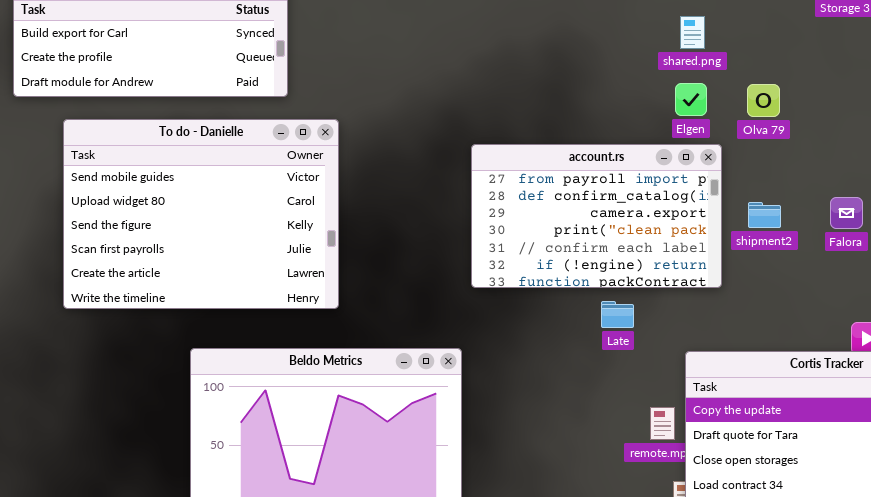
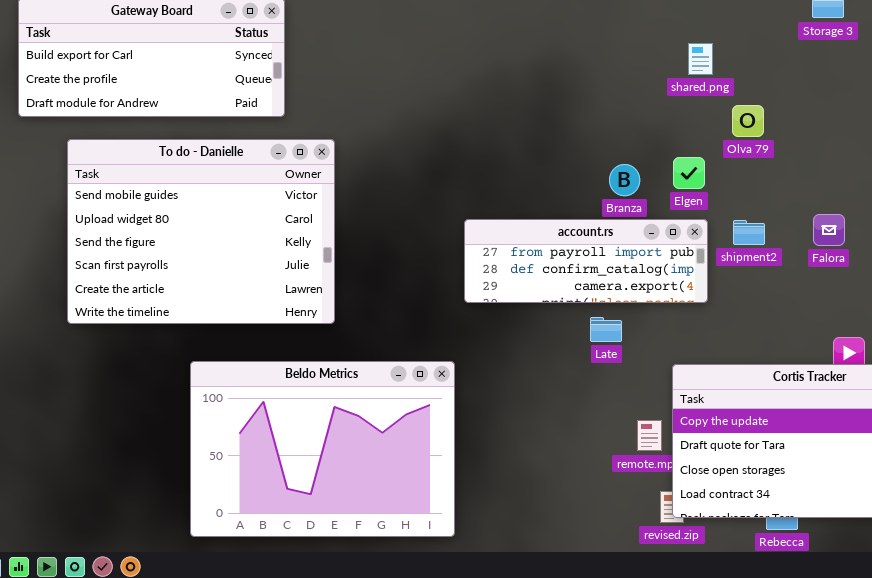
shared.png: [680,16,705,49] -> [688,43,713,75], moved
Elgen: [675,83,707,116] -> [673,157,705,189], moved
account.rs: [471,144,722,288] -> [464,219,708,303], resized

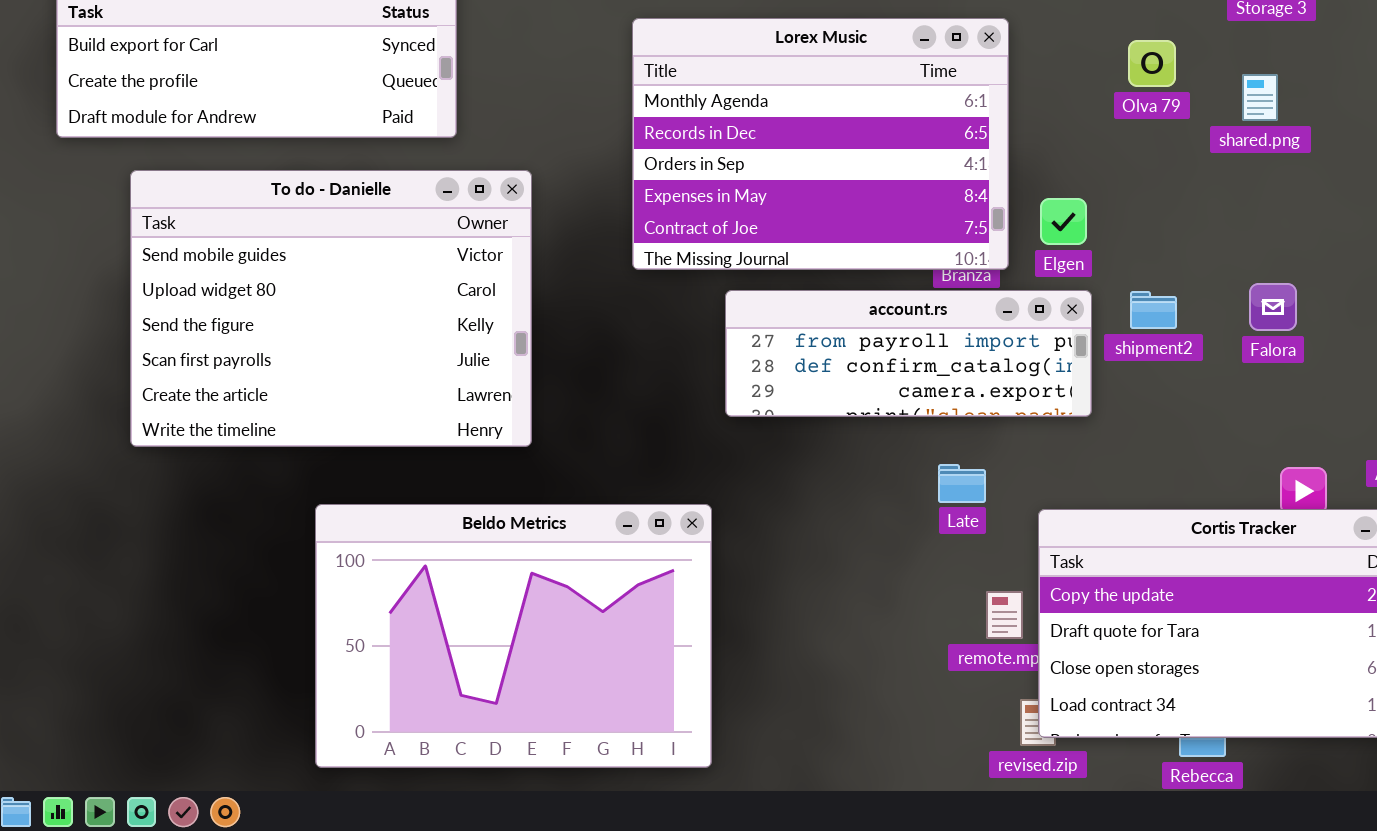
Lorex Music: none -> [632,18,1009,270], opened
shared.png: [688,43,713,75] -> [1242,74,1278,121], moved
Olva 79: [732,105,764,137] -> [1128,40,1176,87], moved
Late: [590,317,622,342] -> [938,464,986,503], moved

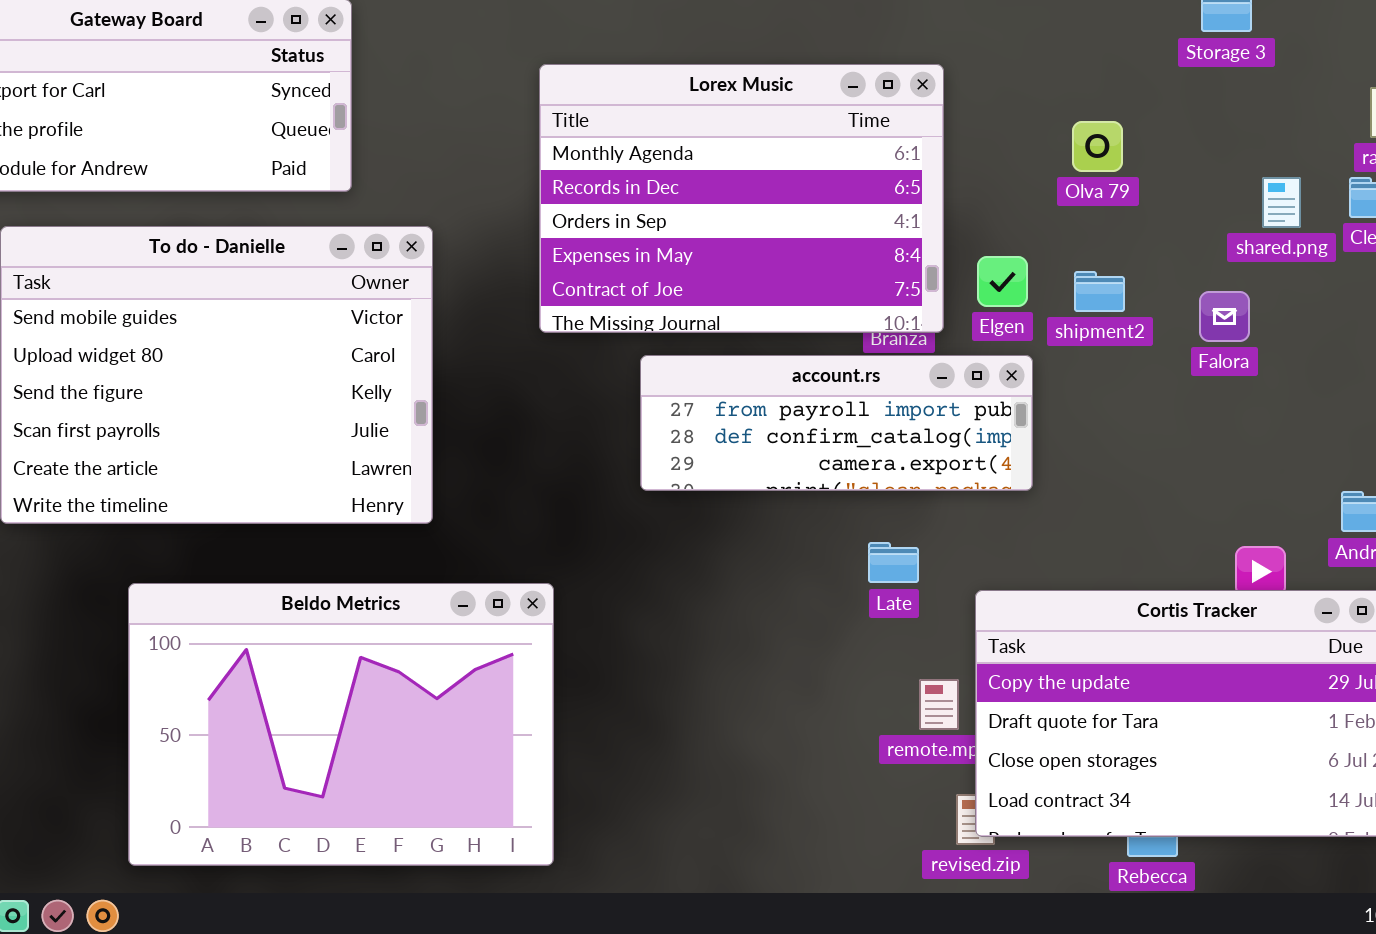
Olva 79: [1128,40,1176,87] -> [1072,121,1123,172], moved
shared.png: [1242,74,1278,121] -> [1262,177,1301,228], moved
Falora: [1249,283,1297,331] -> [1199,291,1250,342], moved
shipment2: [1130,291,1177,329] -> [1074,271,1125,312], moved
Beldo Metrics: [315,504,712,768] -> [128,583,554,866], moved

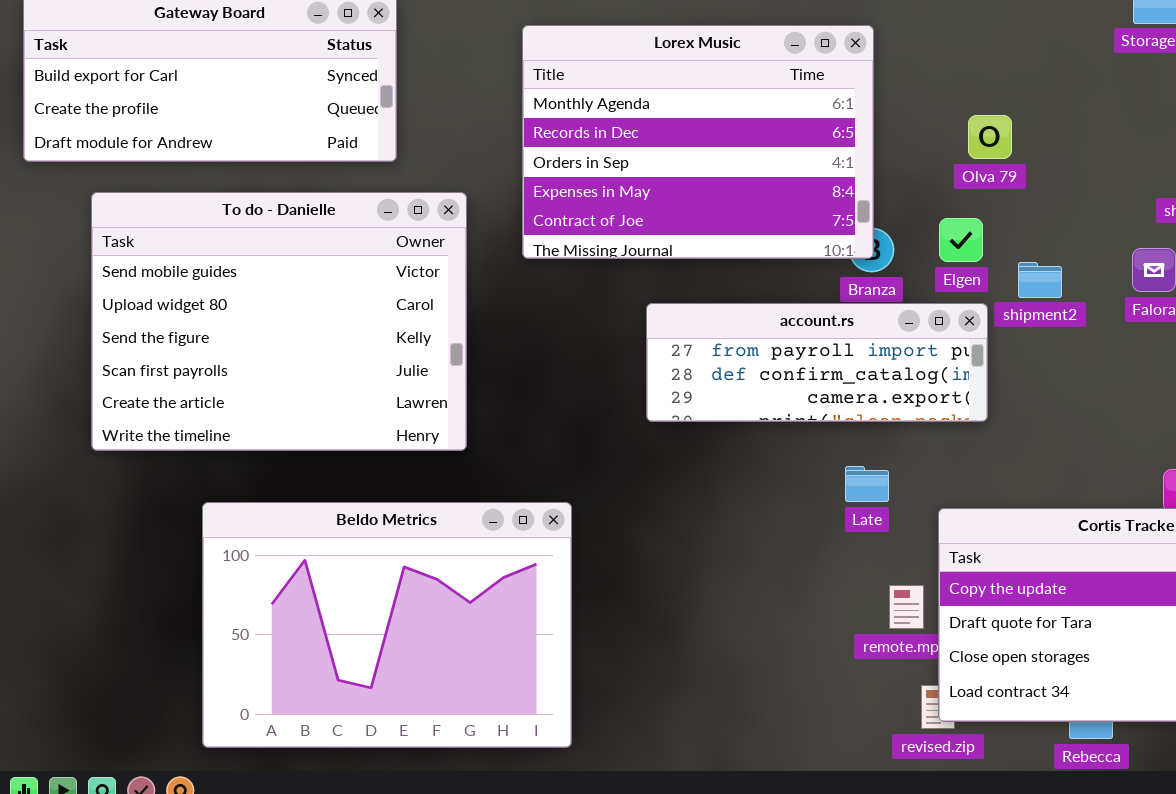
Lorex Music: [539,64,944,333] -> [522,25,874,259], moved
Olva 79: [1072,121,1123,172] -> [968,115,1012,159], moved
shipment2: [1074,271,1125,312] -> [1018,262,1062,298], moved

